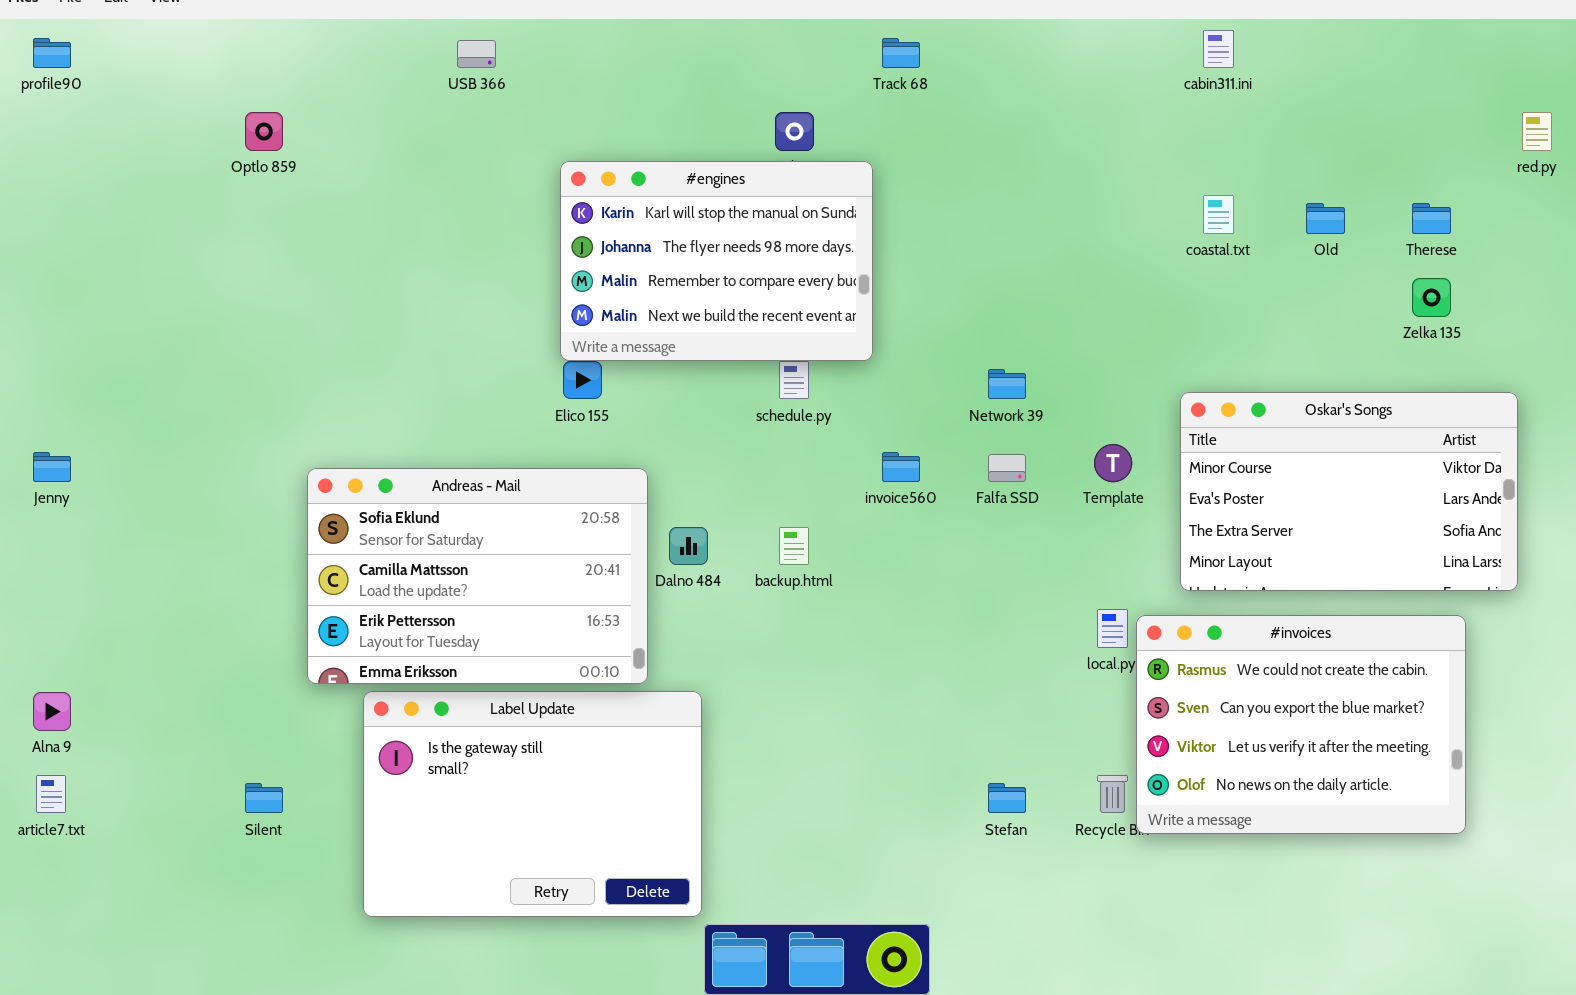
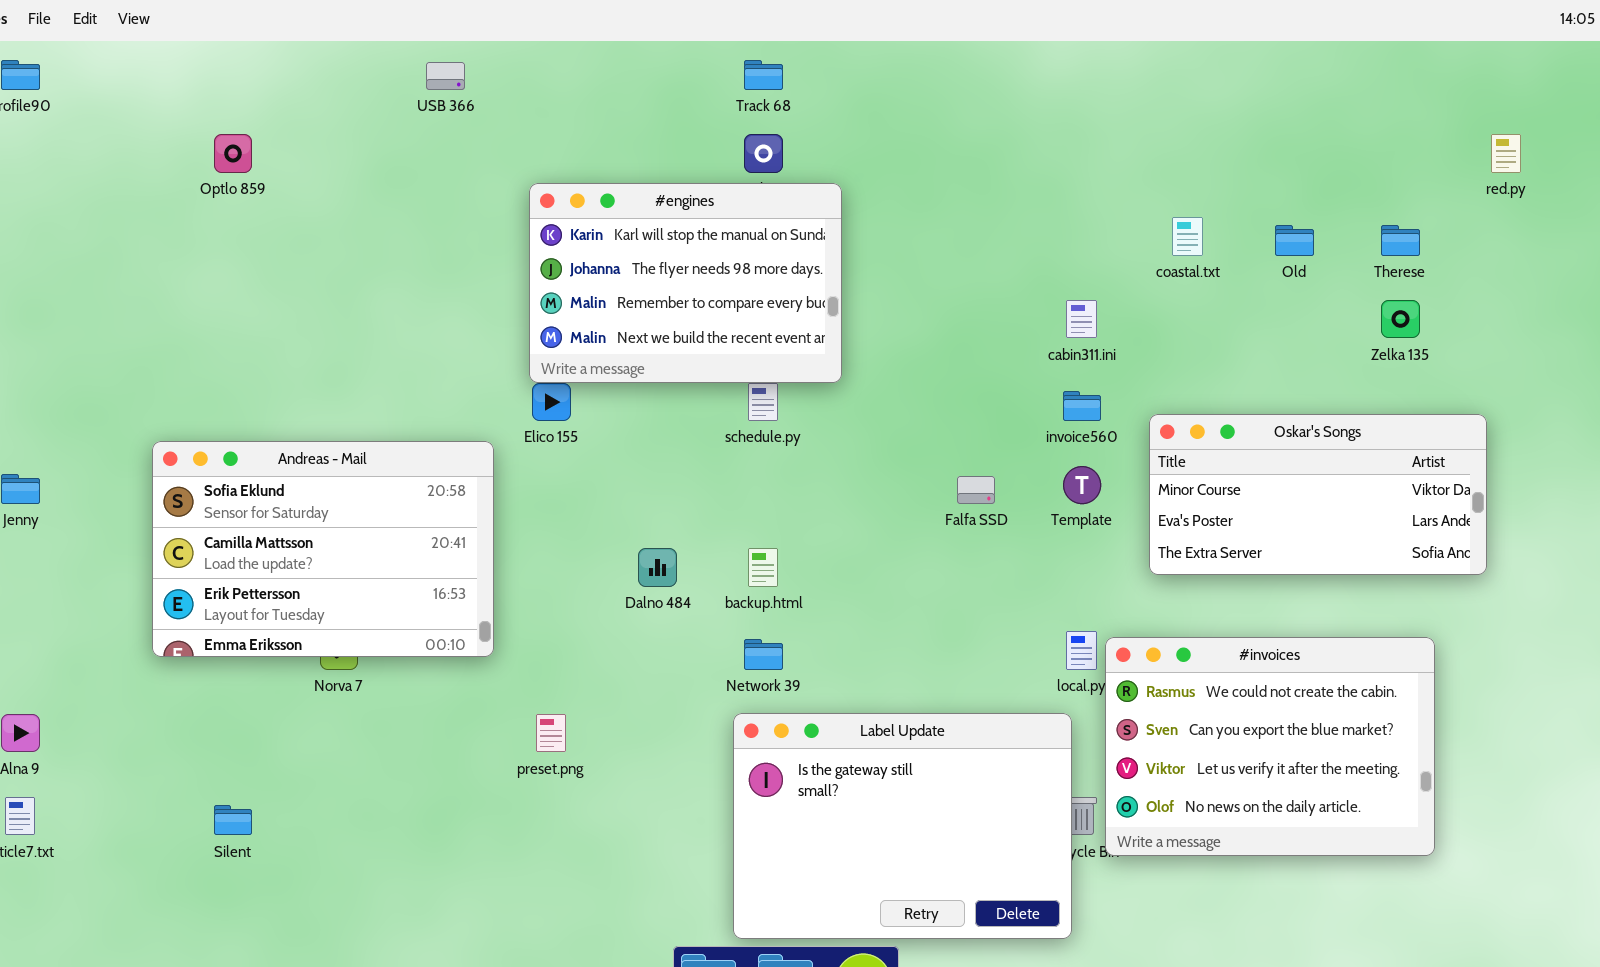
cabin311.ini: [1203,30,1234,68] -> [1066,300,1097,338], moved
Track 68: [882,38,920,68] -> [744,60,783,90], moved
Network 39: [988,369,1026,399] -> [744,639,783,670], moved
Oskar's Songs: [1180,392,1518,591] -> [1149,414,1487,575], resized
invoice560: [882,452,920,482] -> [1063,391,1101,421], moved
Andreas - Mail: [307,468,648,684] -> [152,441,494,657], moved
Label Update: [363,691,702,917] -> [733,713,1072,939], moved

